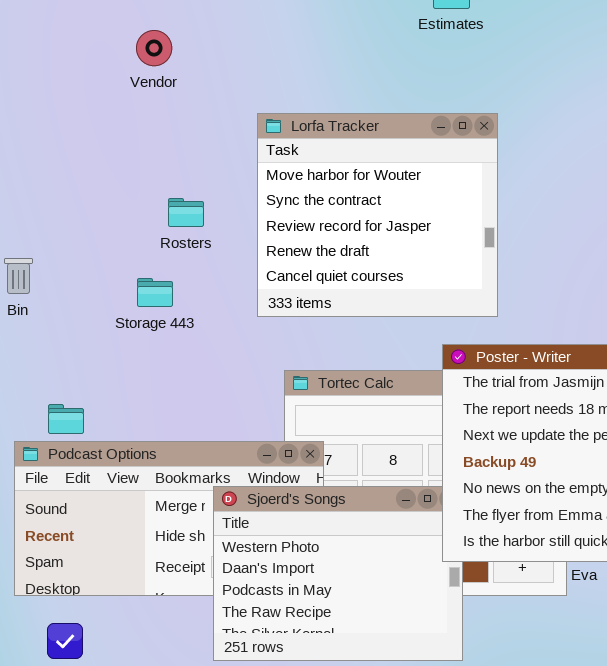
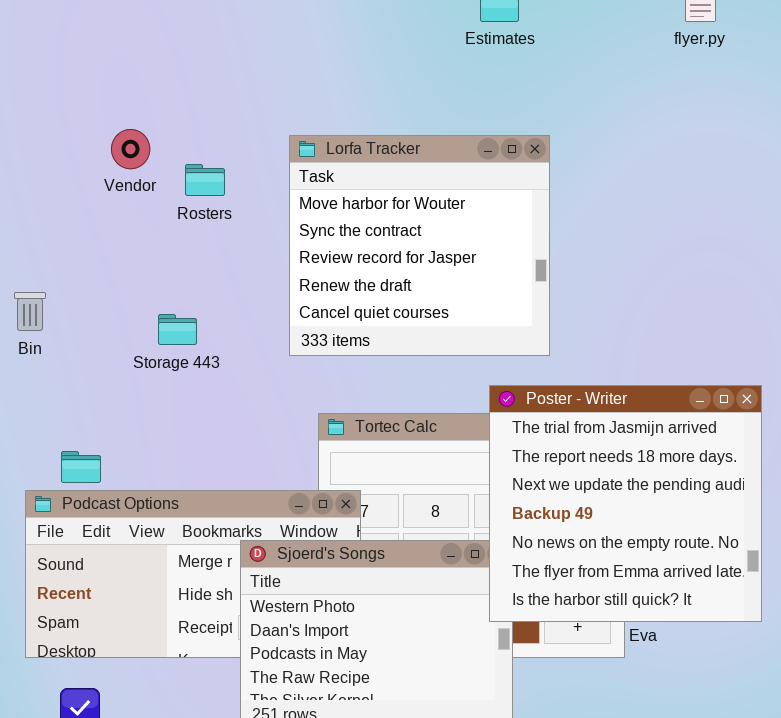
Vendor: [136,30,172,66] -> [111,129,150,169], moved
Rosters: [168,198,204,227] -> [185,164,225,196], moved

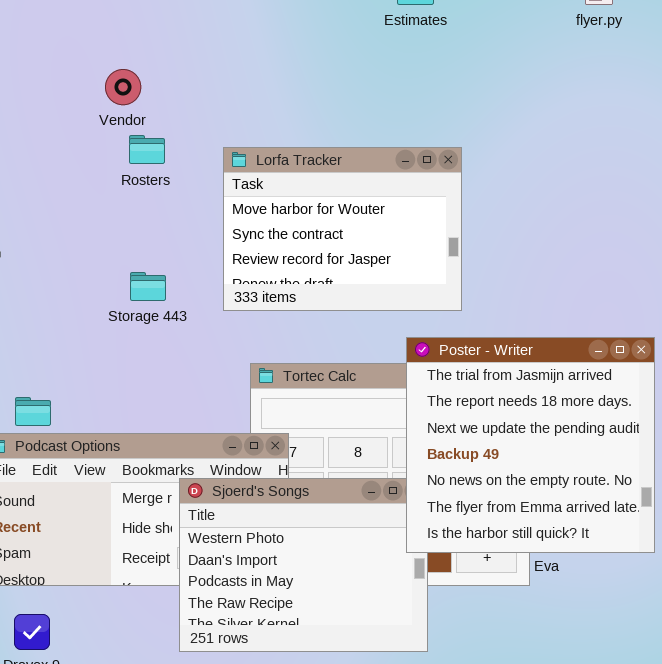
Vendor: [111,129,150,169] -> [105,69,141,105], moved
Lorfa Tracker: [289,135,550,356] -> [223,147,462,311], resized
Storage 443: [158,314,197,345] -> [130,272,166,301], moved

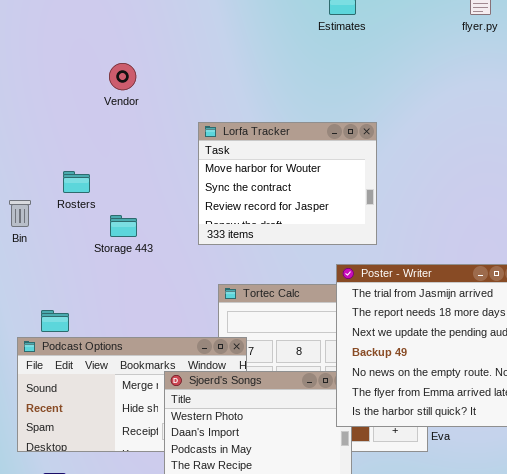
Rosters: [129,135,165,164] -> [63,171,90,193], moved
Storage 443: [130,272,166,301] -> [110,215,137,237], moved

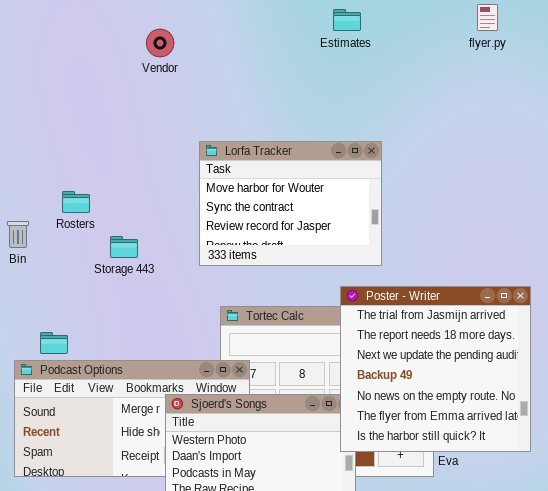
Vendor: [109,63,136,90] -> [146,29,174,57], moved

